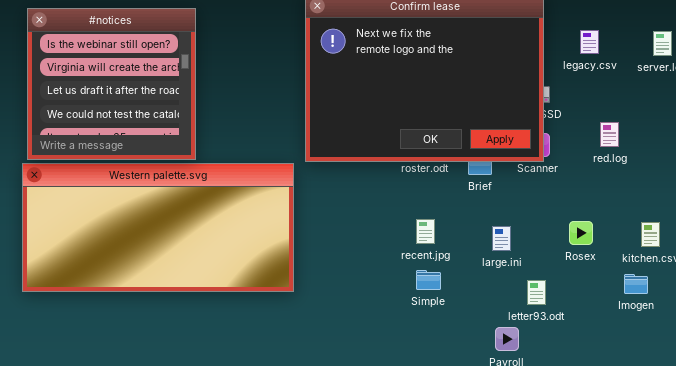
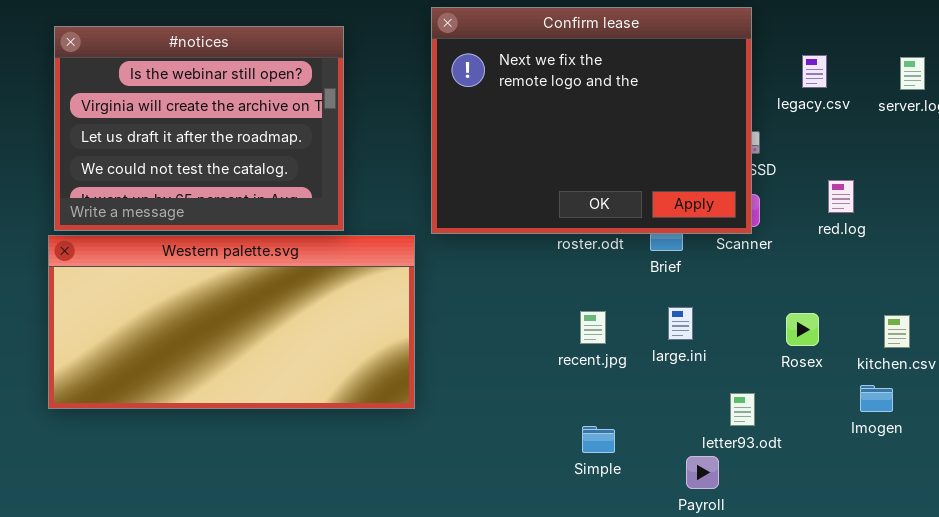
#notices: [27,8,196,160] -> [54,26,344,231], resized
large.ini: [492,226,511,251] -> [668,307,693,340], moved
Simple: [416,270,441,290] -> [582,426,615,453], moved

